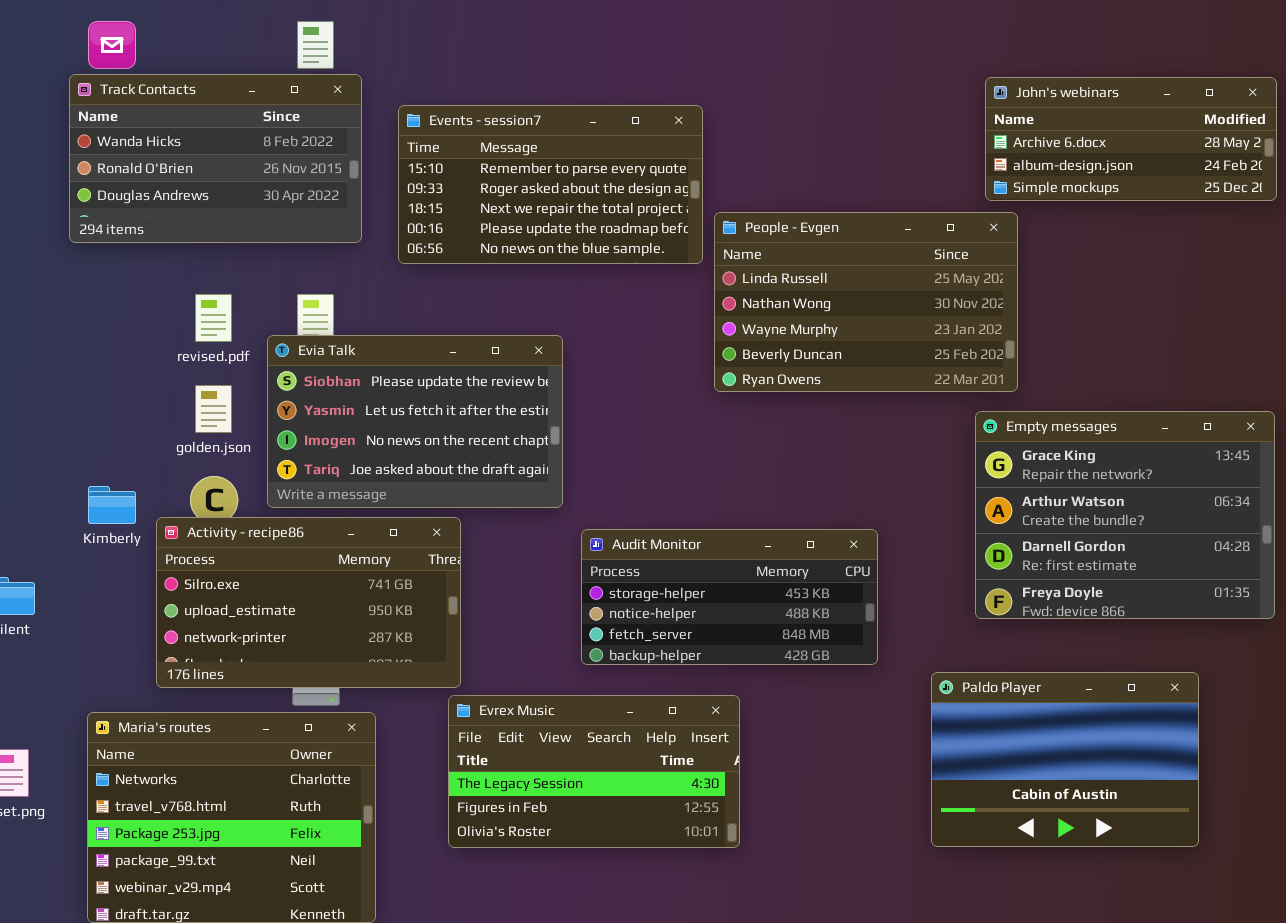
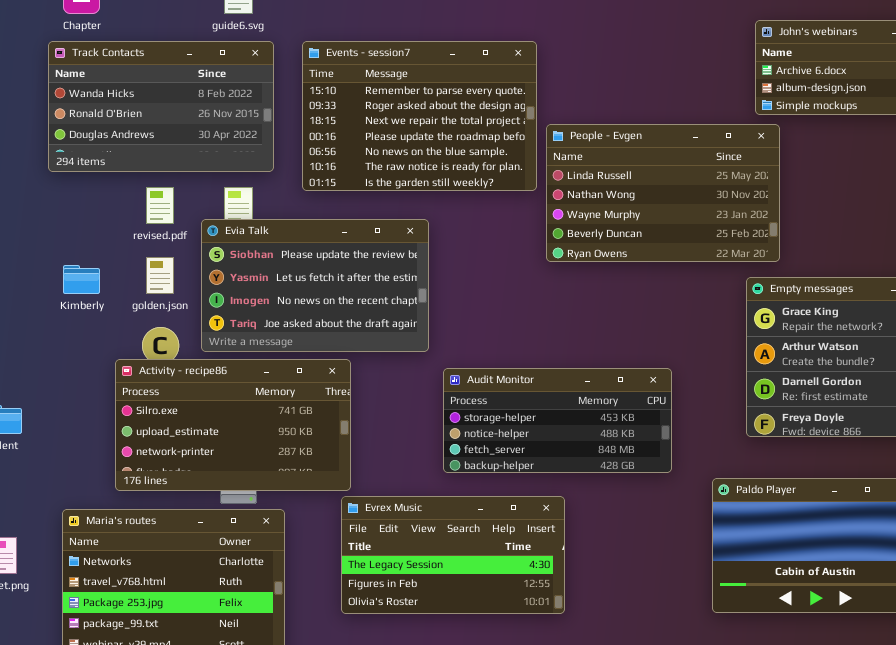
Track Contacts: [69,74,362,243] -> [48,41,274,172], moved
Events - session7: [398,105,703,264] -> [302,41,537,191], resized
Kimberly: [88,486,136,524] -> [63,265,100,294], moved

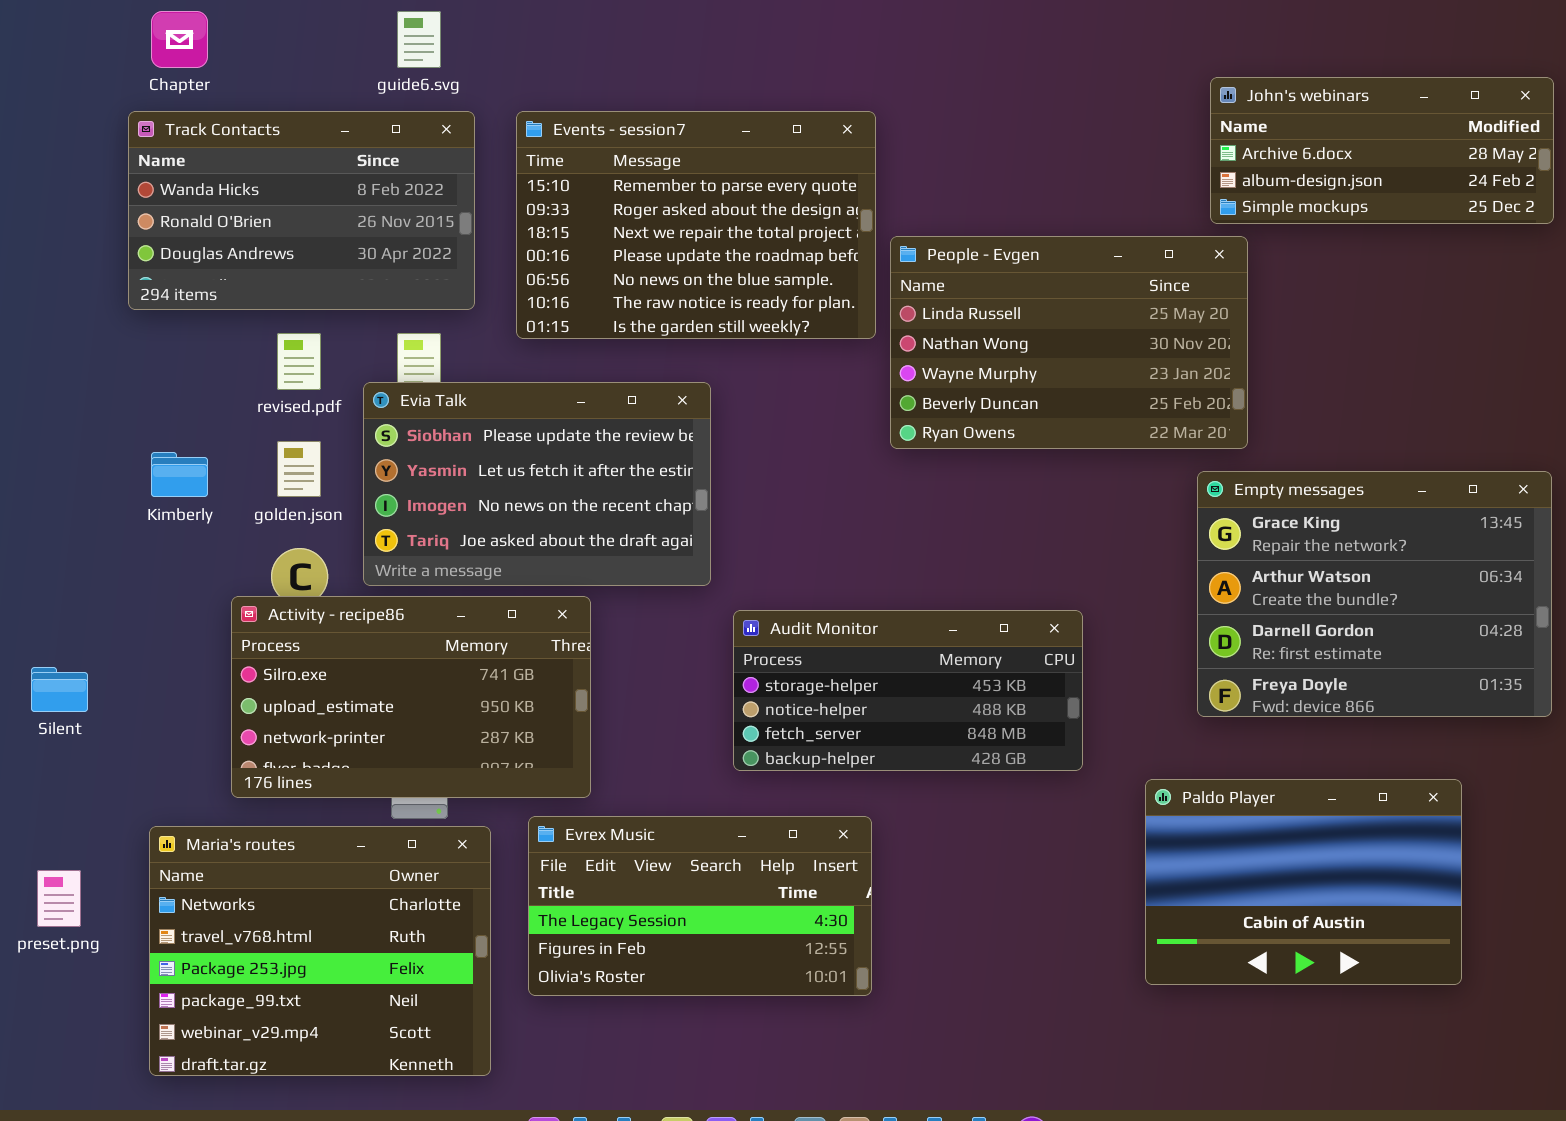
Evrex Music: [341,496,565,614] -> [528,816,872,996], moved

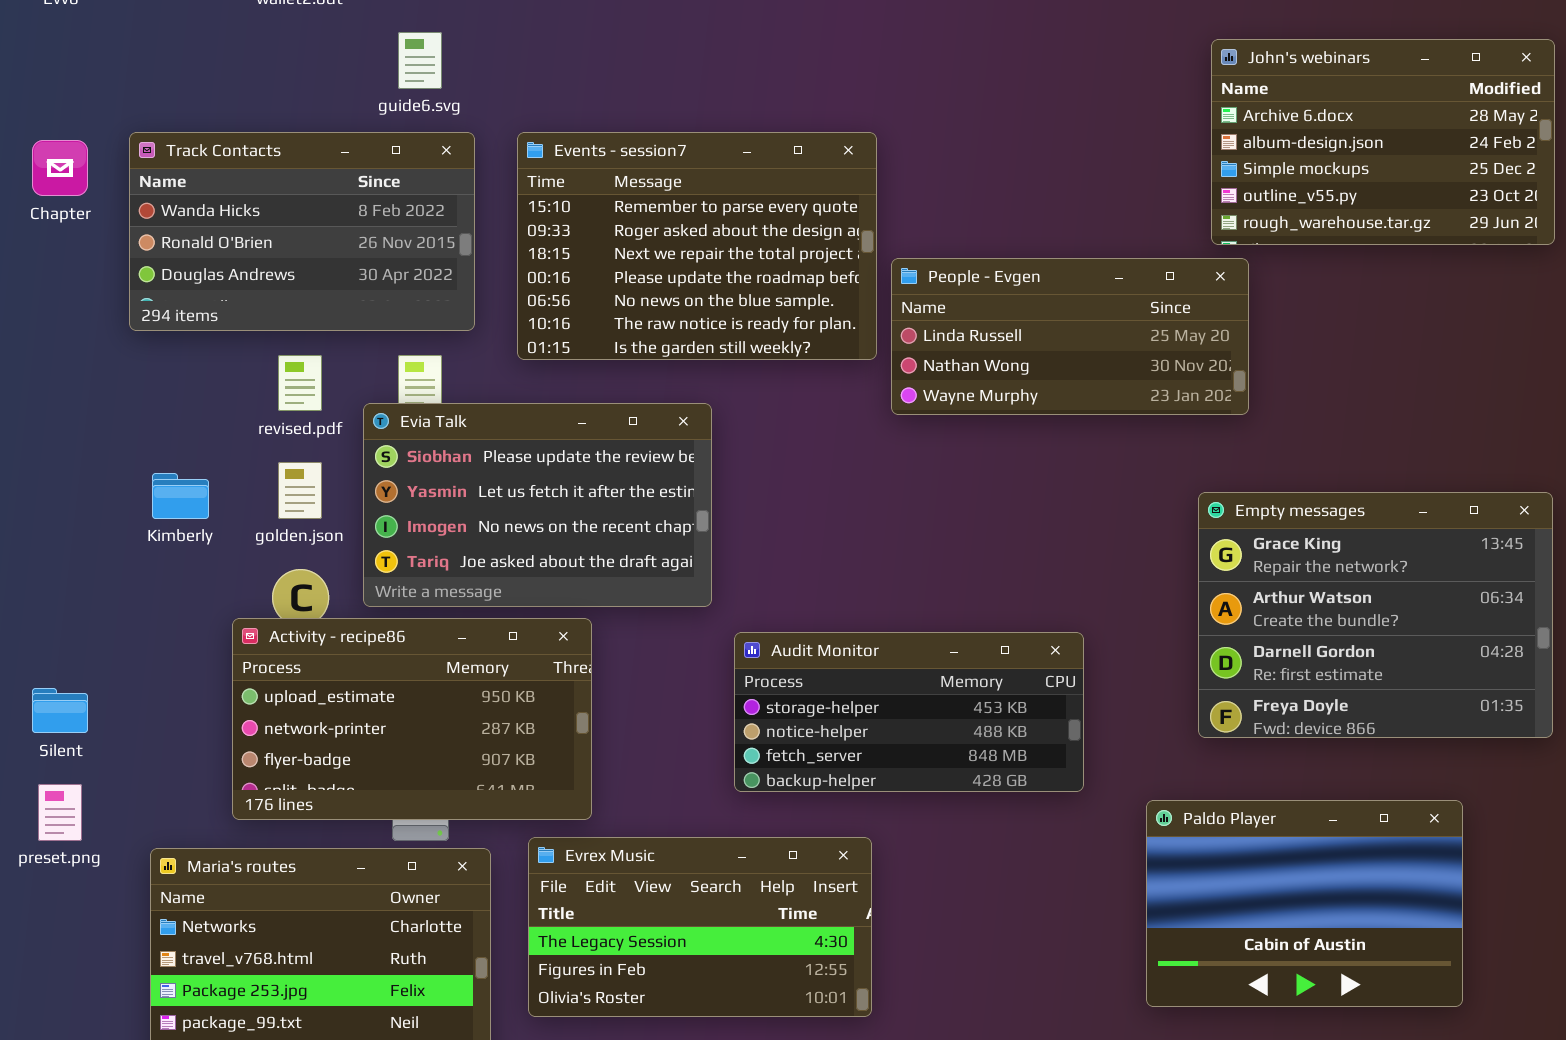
Chapter: [151,11,208,68] -> [32,140,88,196], moved
John's webinars: [1210,77,1554,224] -> [1211,39,1555,245], resized
People - Evgen: [890,236,1248,449] -> [891,258,1249,415], resized
Activity - recipe86: [231,596,591,798] -> [232,618,592,820], scrolled down 1 row
preset.png: [37,870,81,927] -> [38,784,82,841], moved

